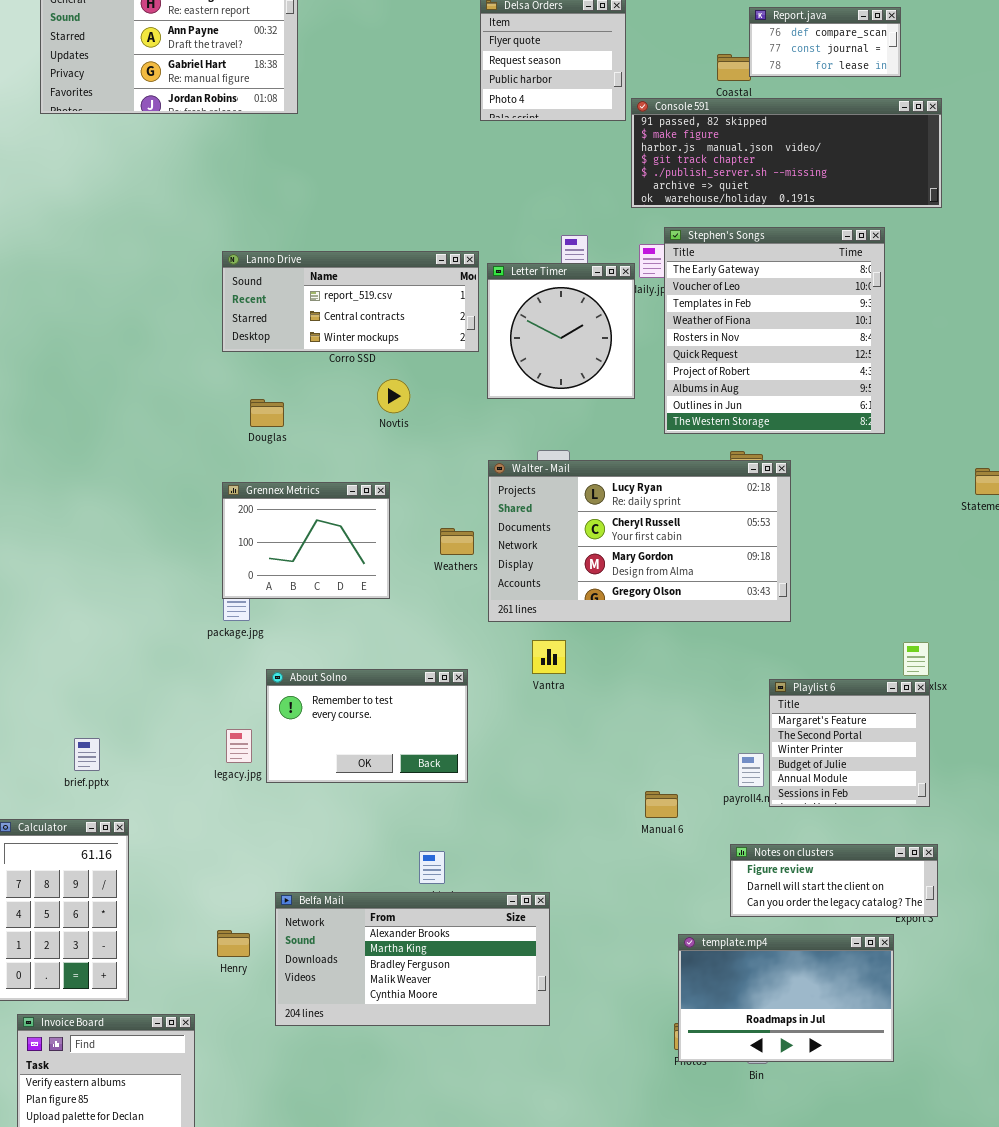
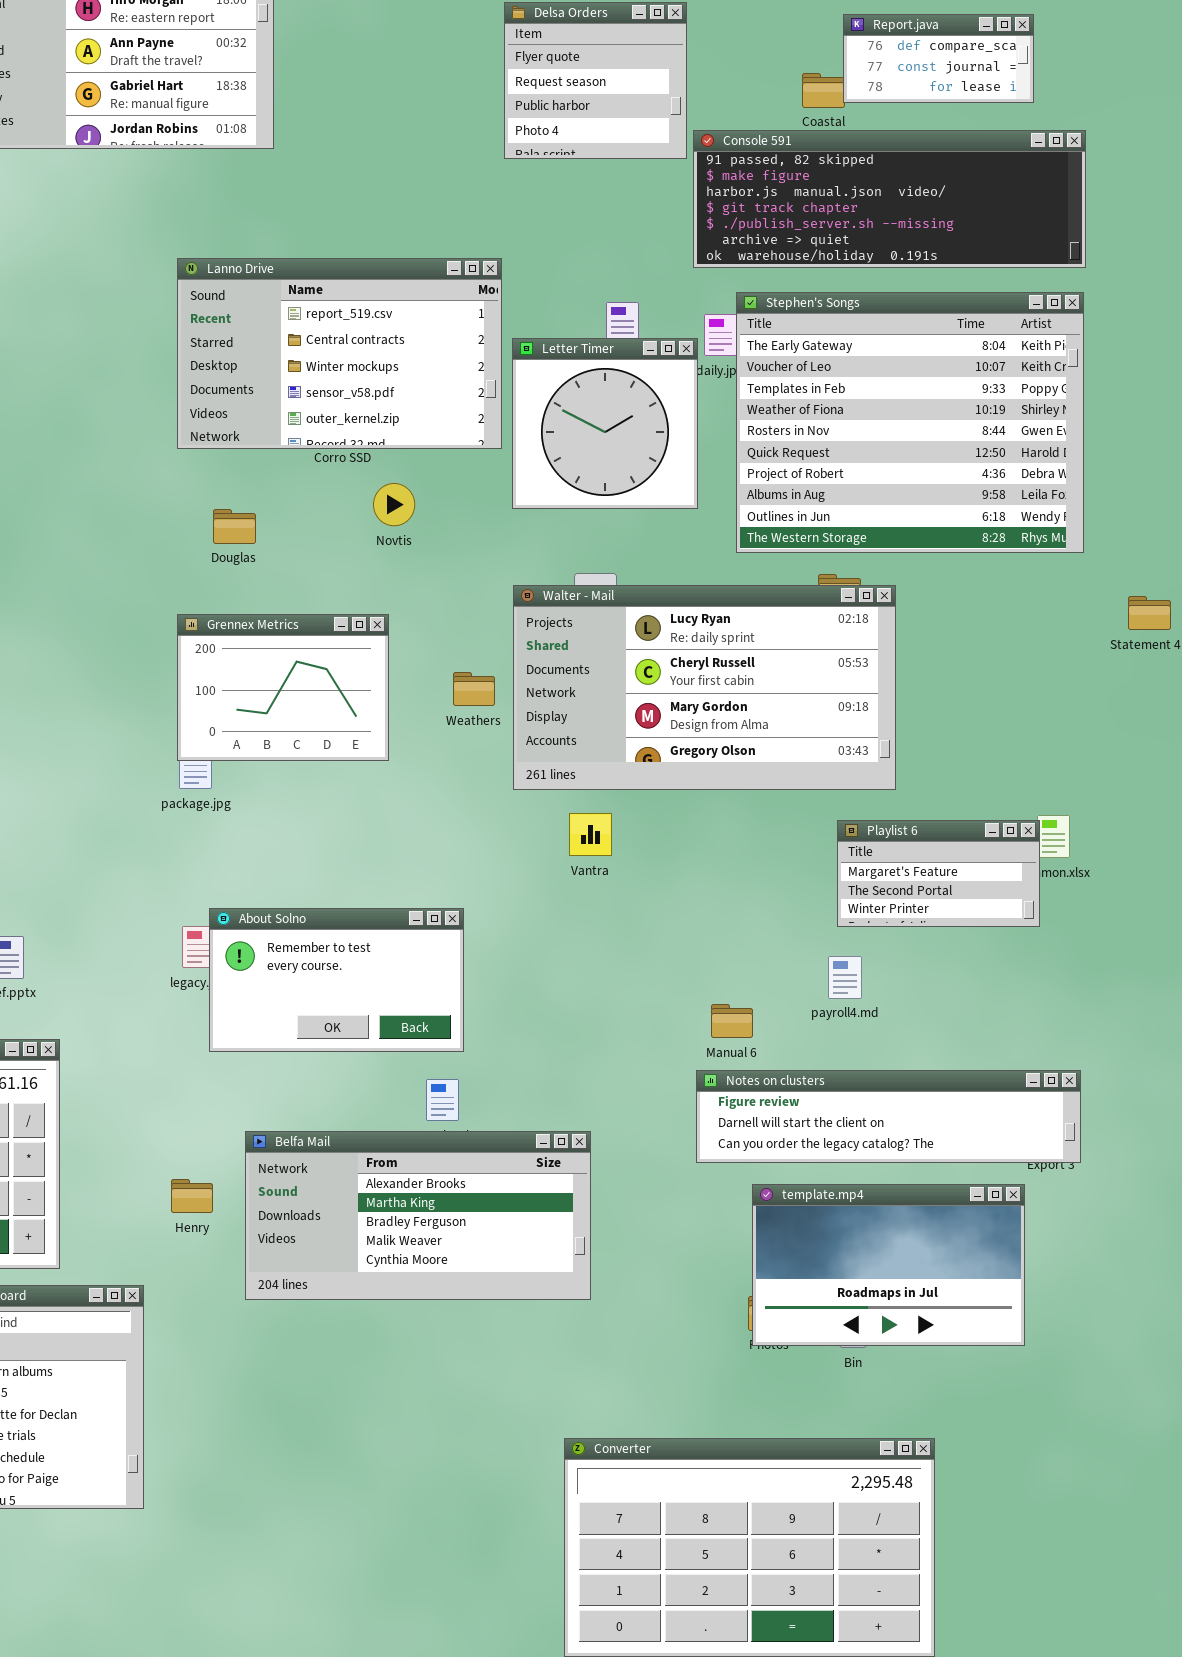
Stephen's Songs: [664,227,885,434] -> [736,292,1084,553], resized
Lanno Drive: [222,251,479,352] -> [177,258,502,449], resized
About Solno: [266,669,468,783] -> [209,908,464,1052], moved
Playlist 6: [769,679,930,807] -> [837,820,1040,927], moved, resized
Notes on clusters: [730,844,938,917] -> [696,1070,1081,1163], resized

